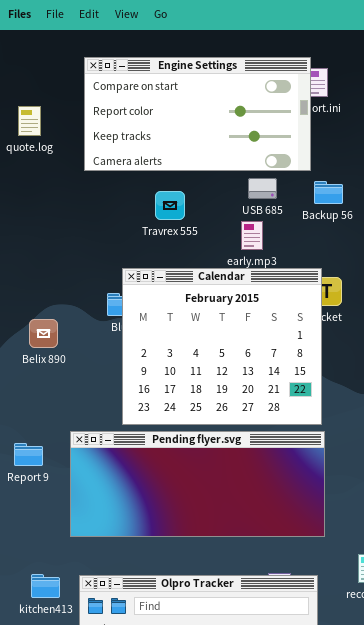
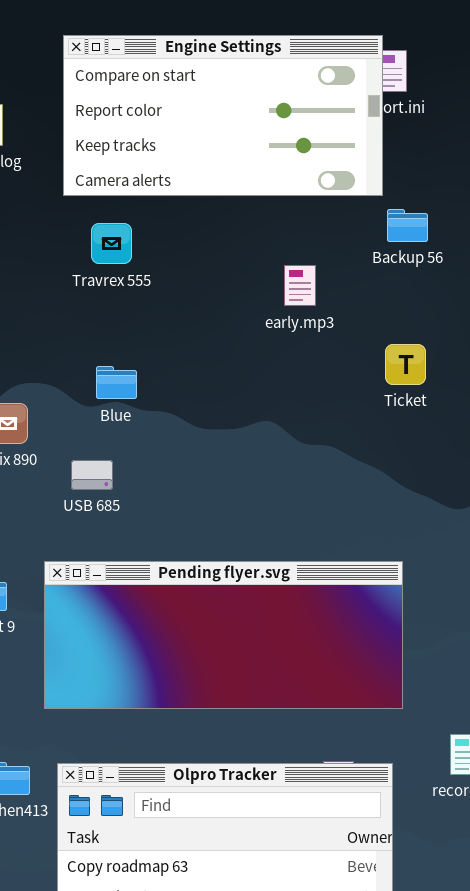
USB 685: [248,178,277,199] -> [71,460,113,490], moved
Travrex 555: [155,191,185,220] -> [91,223,132,264], moved
Calendar: [122,268,322,425] -> none, closed

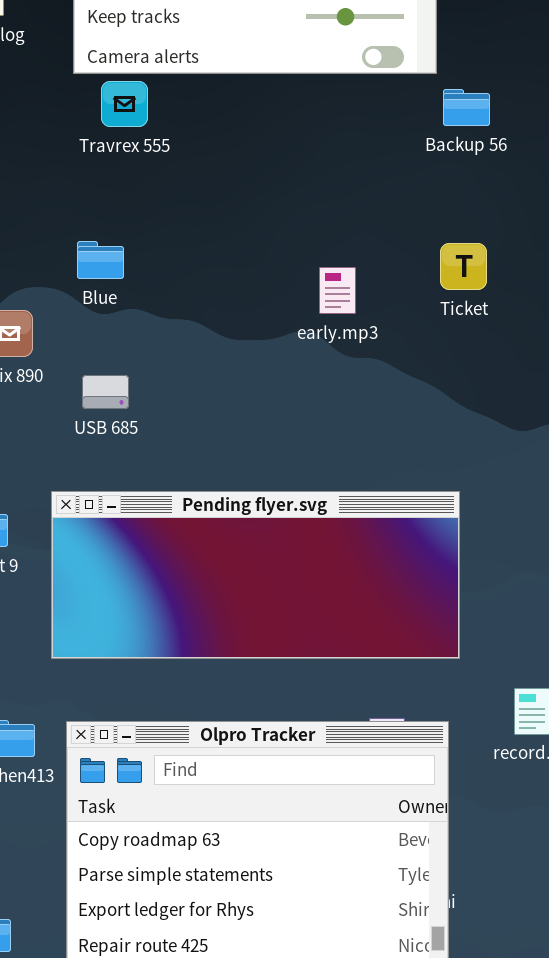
Travrex 555: [91,223,132,264] -> [101,81,148,127], moved
early.mp3: [284,265,316,306] -> [319,267,356,314], moved
Blue: [96,366,137,399] -> [77,241,124,279], moved

